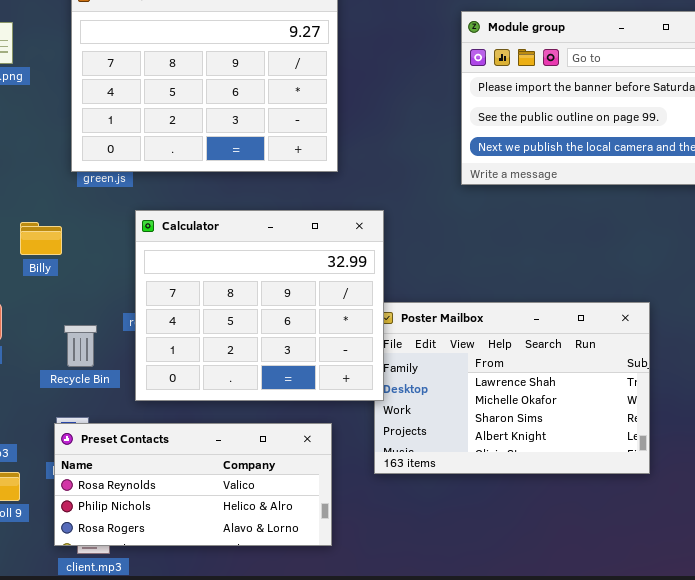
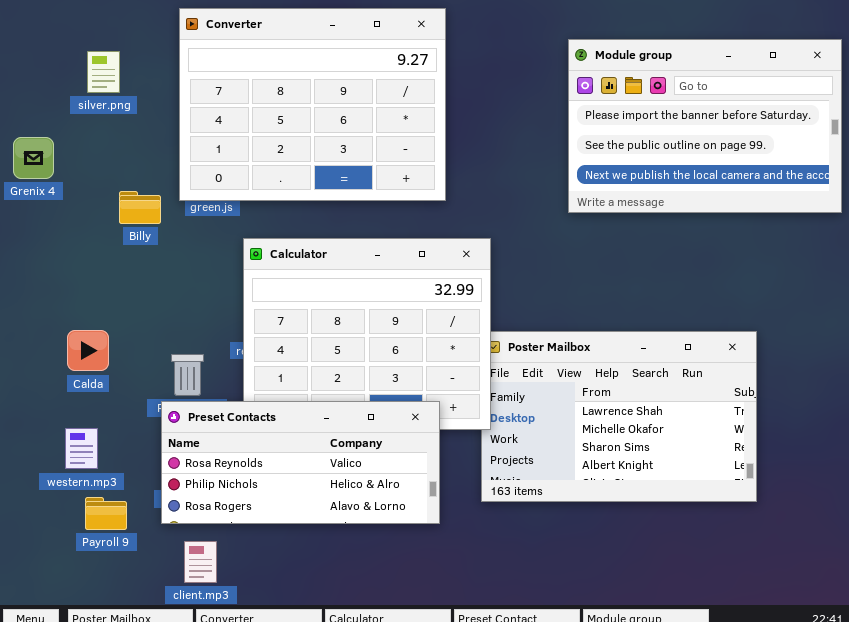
Billy: [20,222,62,255] -> [119,191,161,224], moved
Preset Contacts: [54,423,332,546] -> [161,401,440,524], moved

